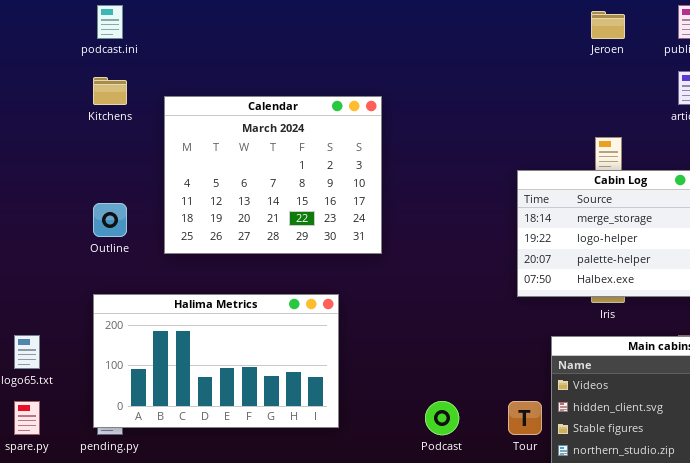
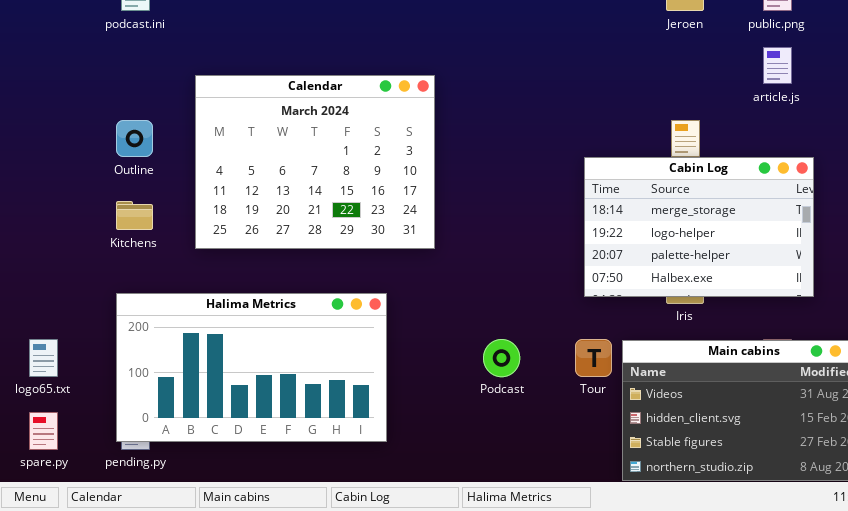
Kitchens: [93,77,127,105] -> [116,201,153,230], moved
Outline: [93,203,127,237] -> [116,120,153,157], moved
Podcast: [425,401,459,435] -> [483,339,520,377], moved
Tour: [508,401,542,435] -> [575,339,612,377], moved

